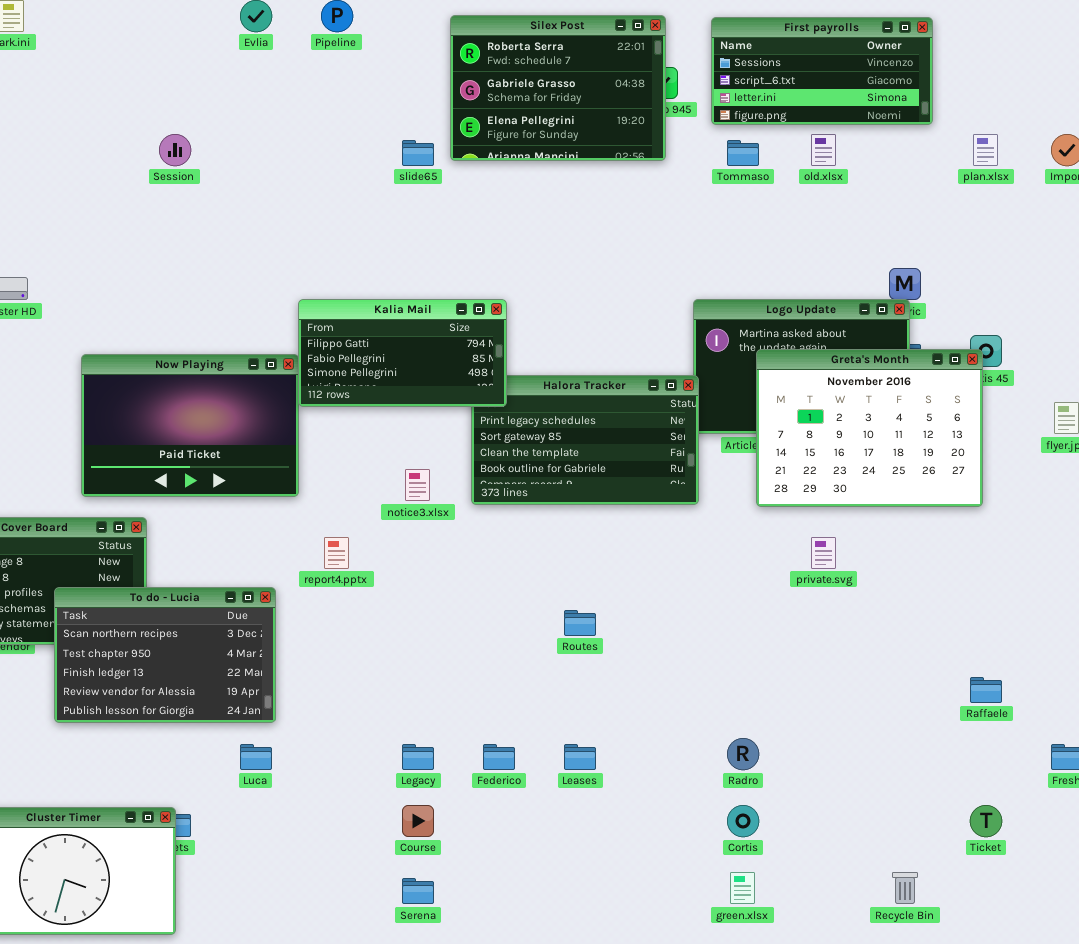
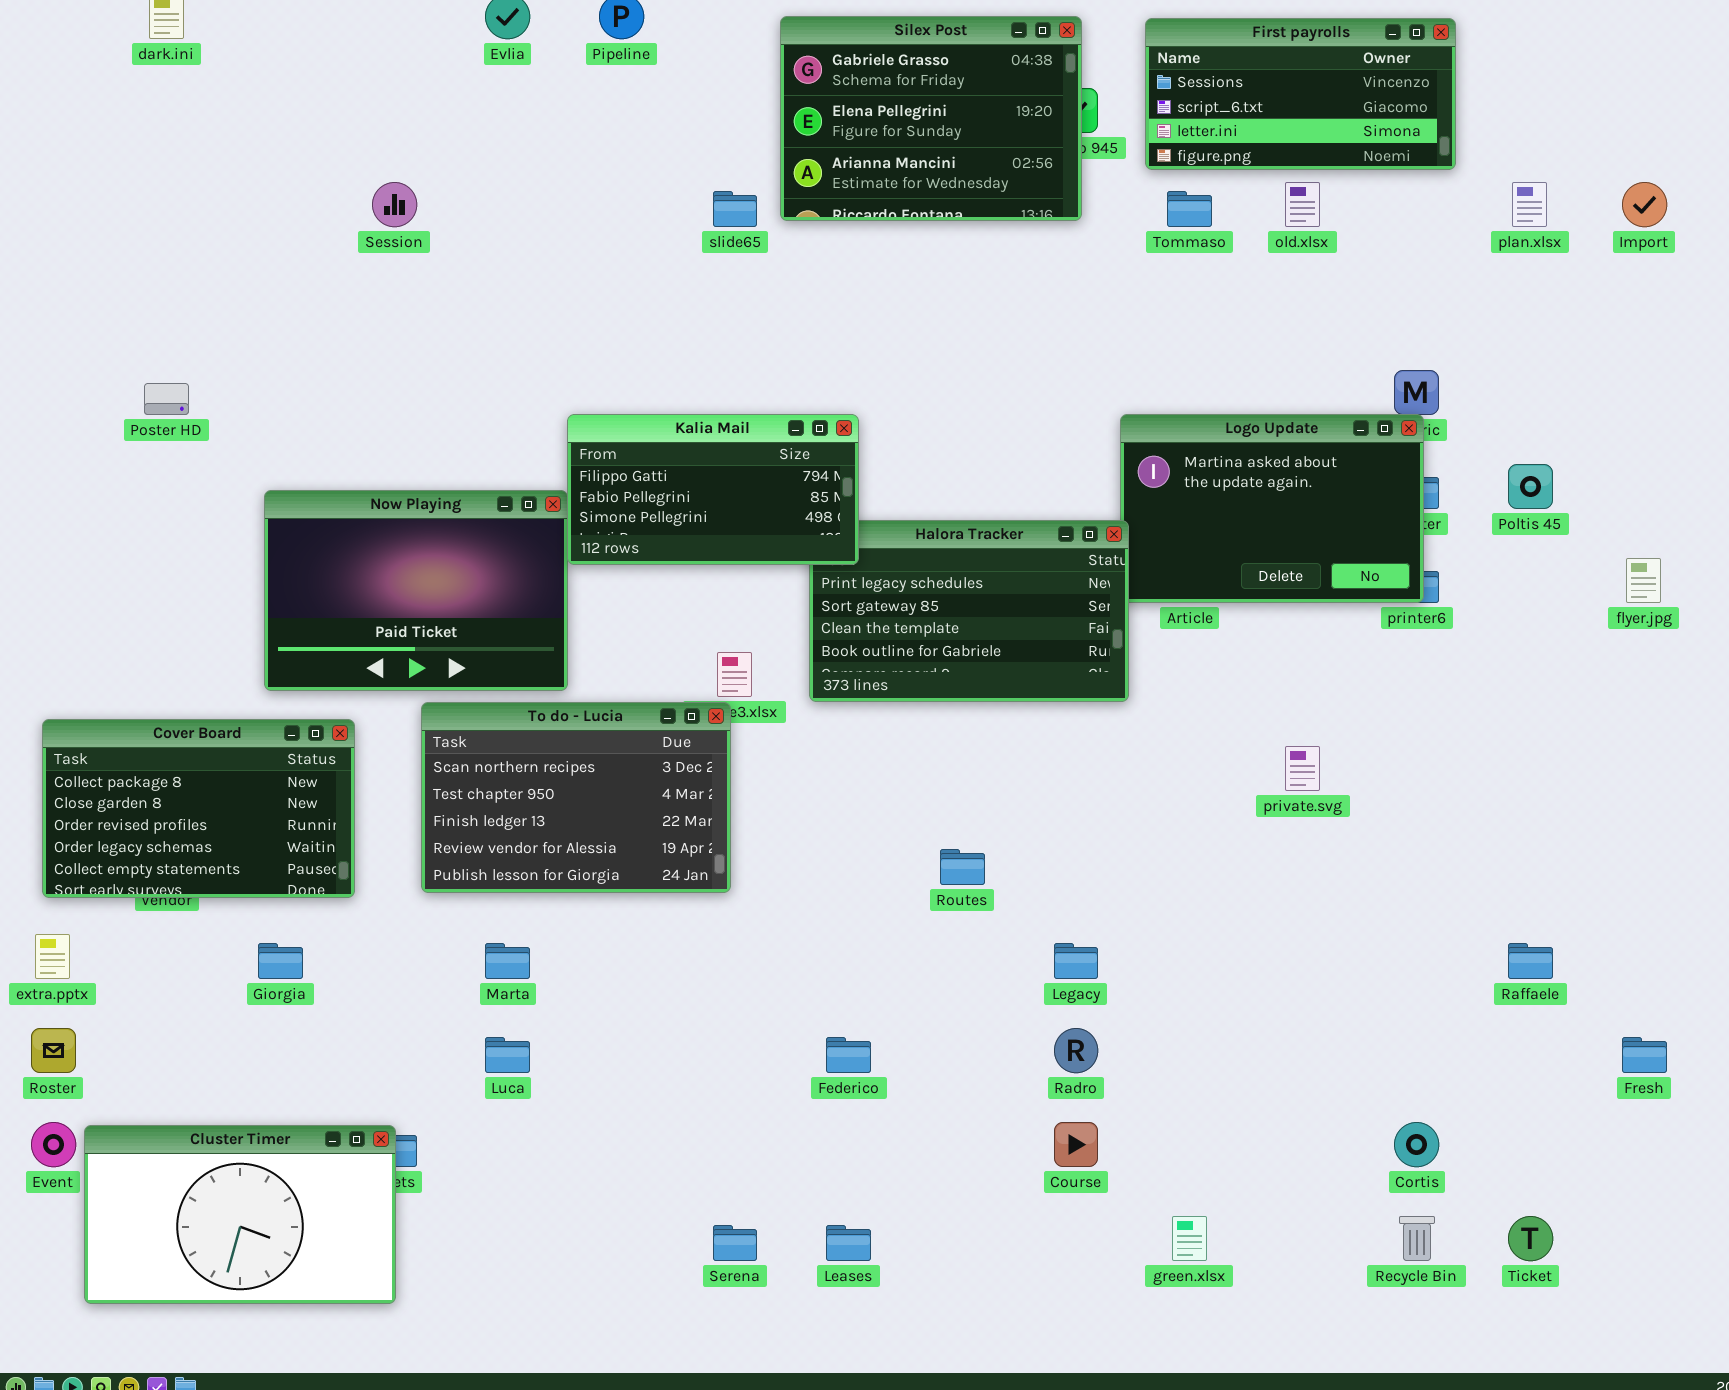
Silex Post: [450,15,666,161] -> [780,16,1082,221], scrolled down 1 row
Greta's Month: [756,349,983,507] -> none, closed
To do - Lucia: [54,587,276,723] -> [421,702,731,893], moved
Radro: [727,738,759,770] -> [1054,1028,1098,1073], moved
Legacy: [402,744,434,770] -> [1054,943,1098,979], moved
Leases: [564,744,596,770] -> [826,1225,871,1261], moved
Course: [402,805,434,837] -> [1054,1122,1098,1167], moved
Cortis: [727,805,759,837] -> [1394,1122,1439,1167], moved
Ticket: [970,805,1002,837] -> [1508,1216,1553,1261], moved

